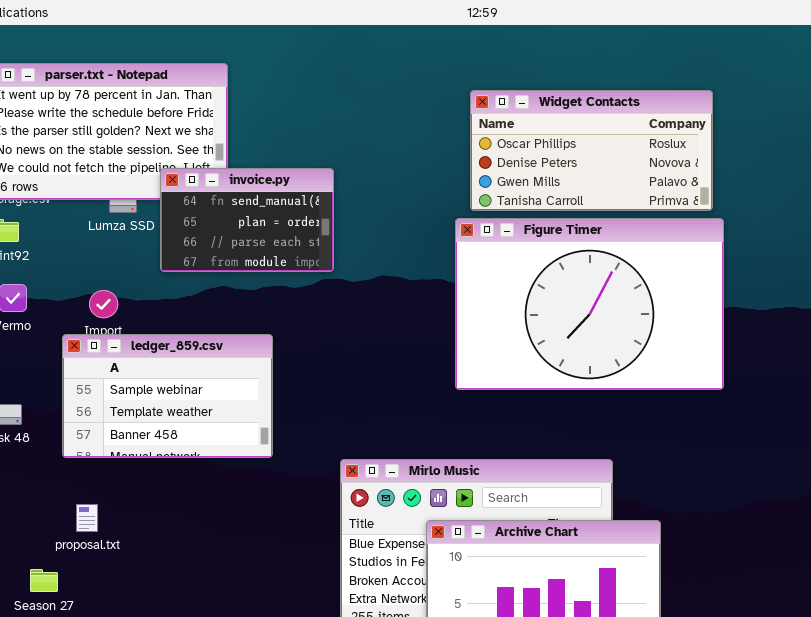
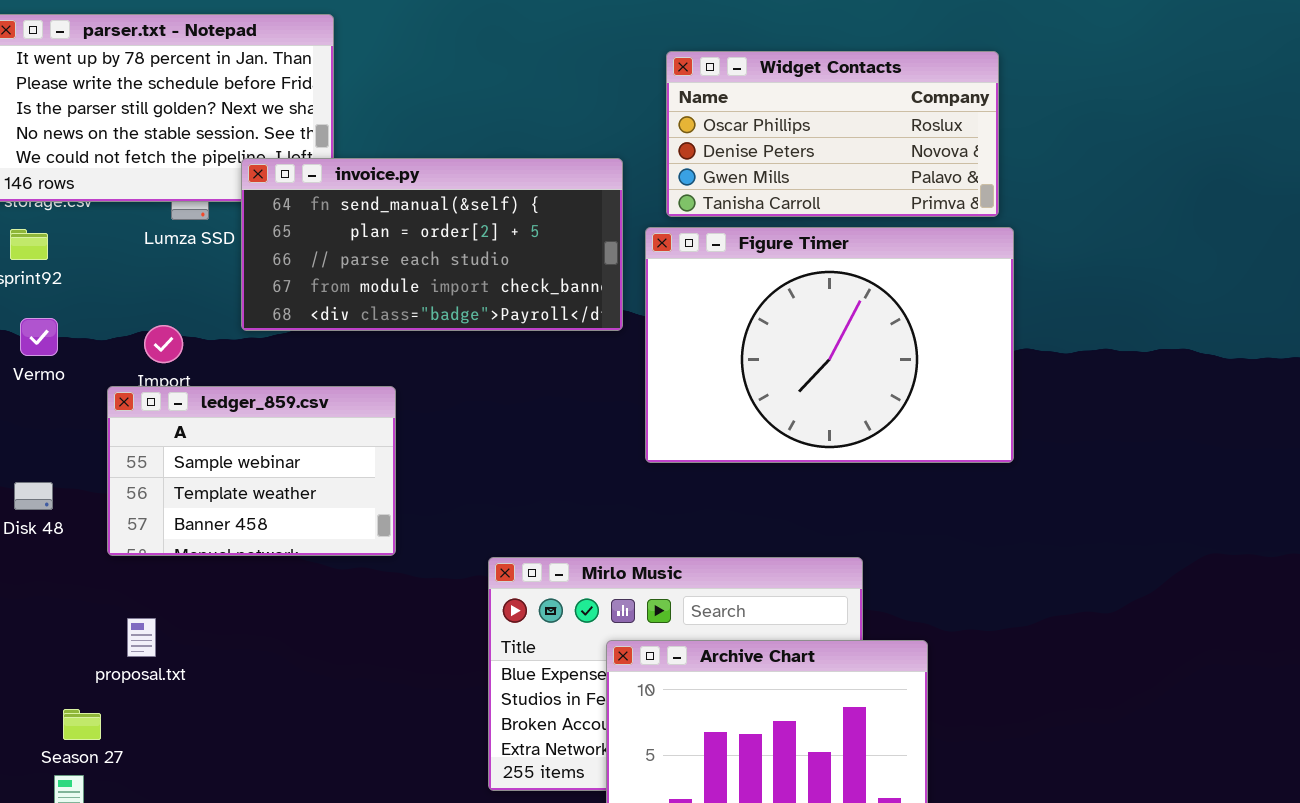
invoice.py: [160,168,334,272] -> [241,158,623,331], resized

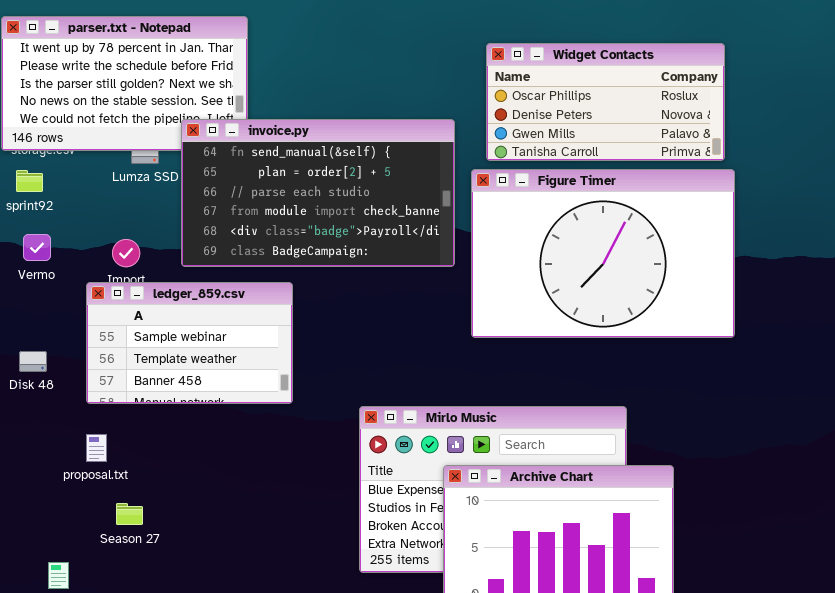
invoice.py: [241,158,623,331] -> [181,119,455,267], resized
proposal.txt: [127,618,156,657] -> [86,434,107,462], moved
Season 27: [63,709,101,740] -> [116,503,143,525], moved

